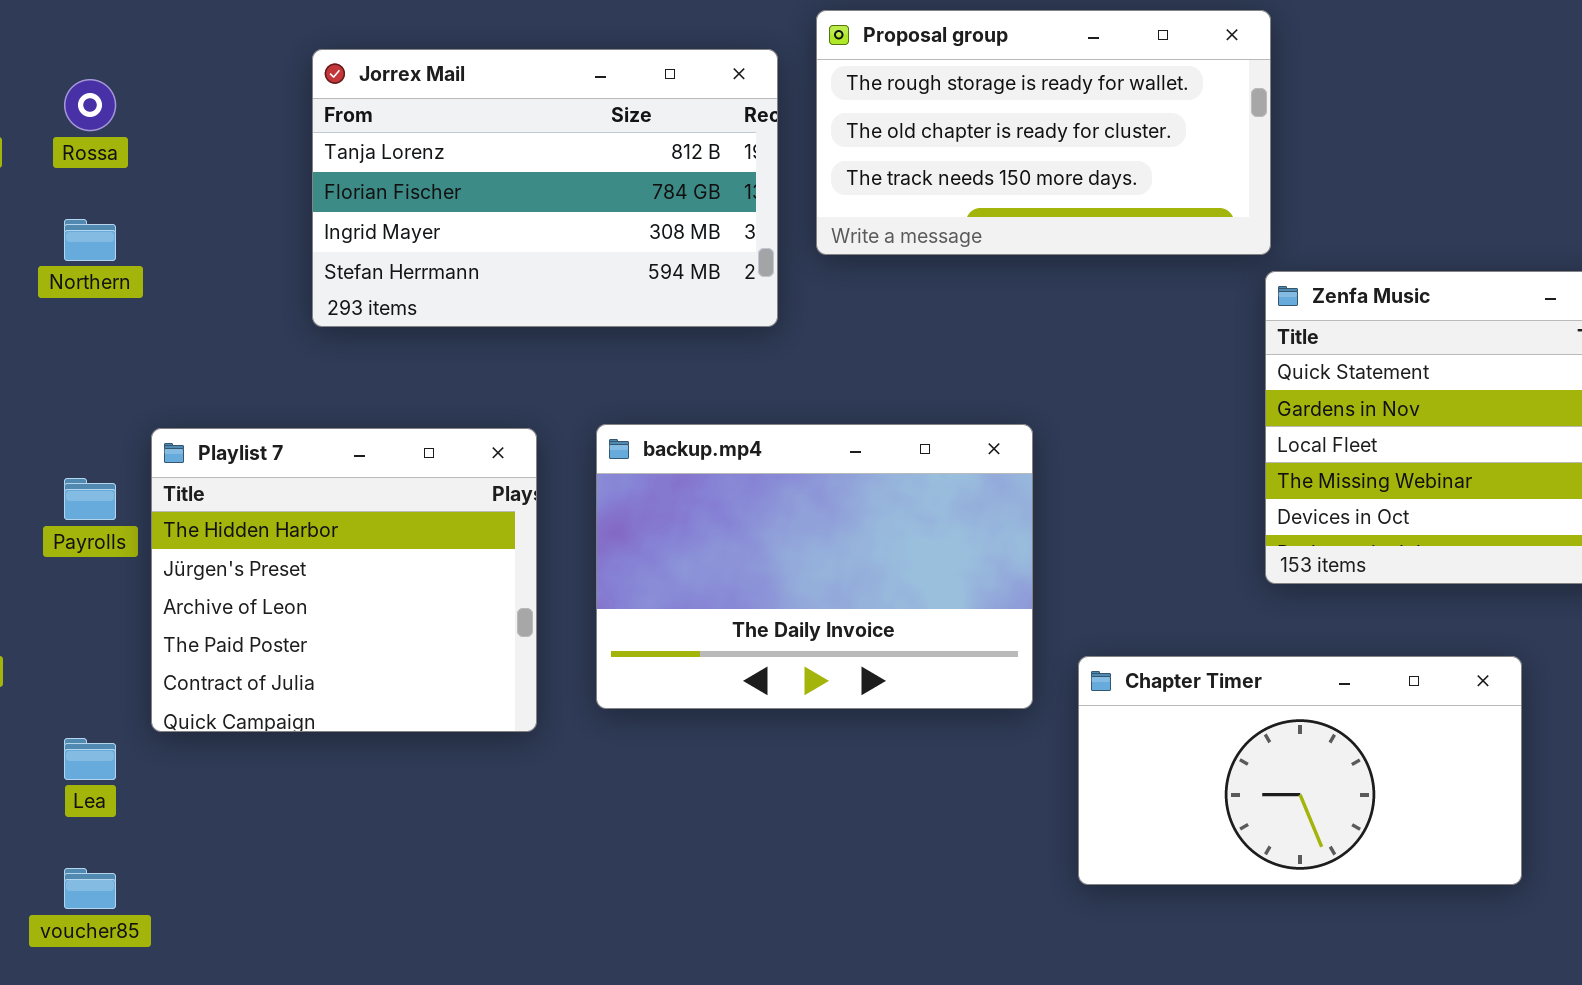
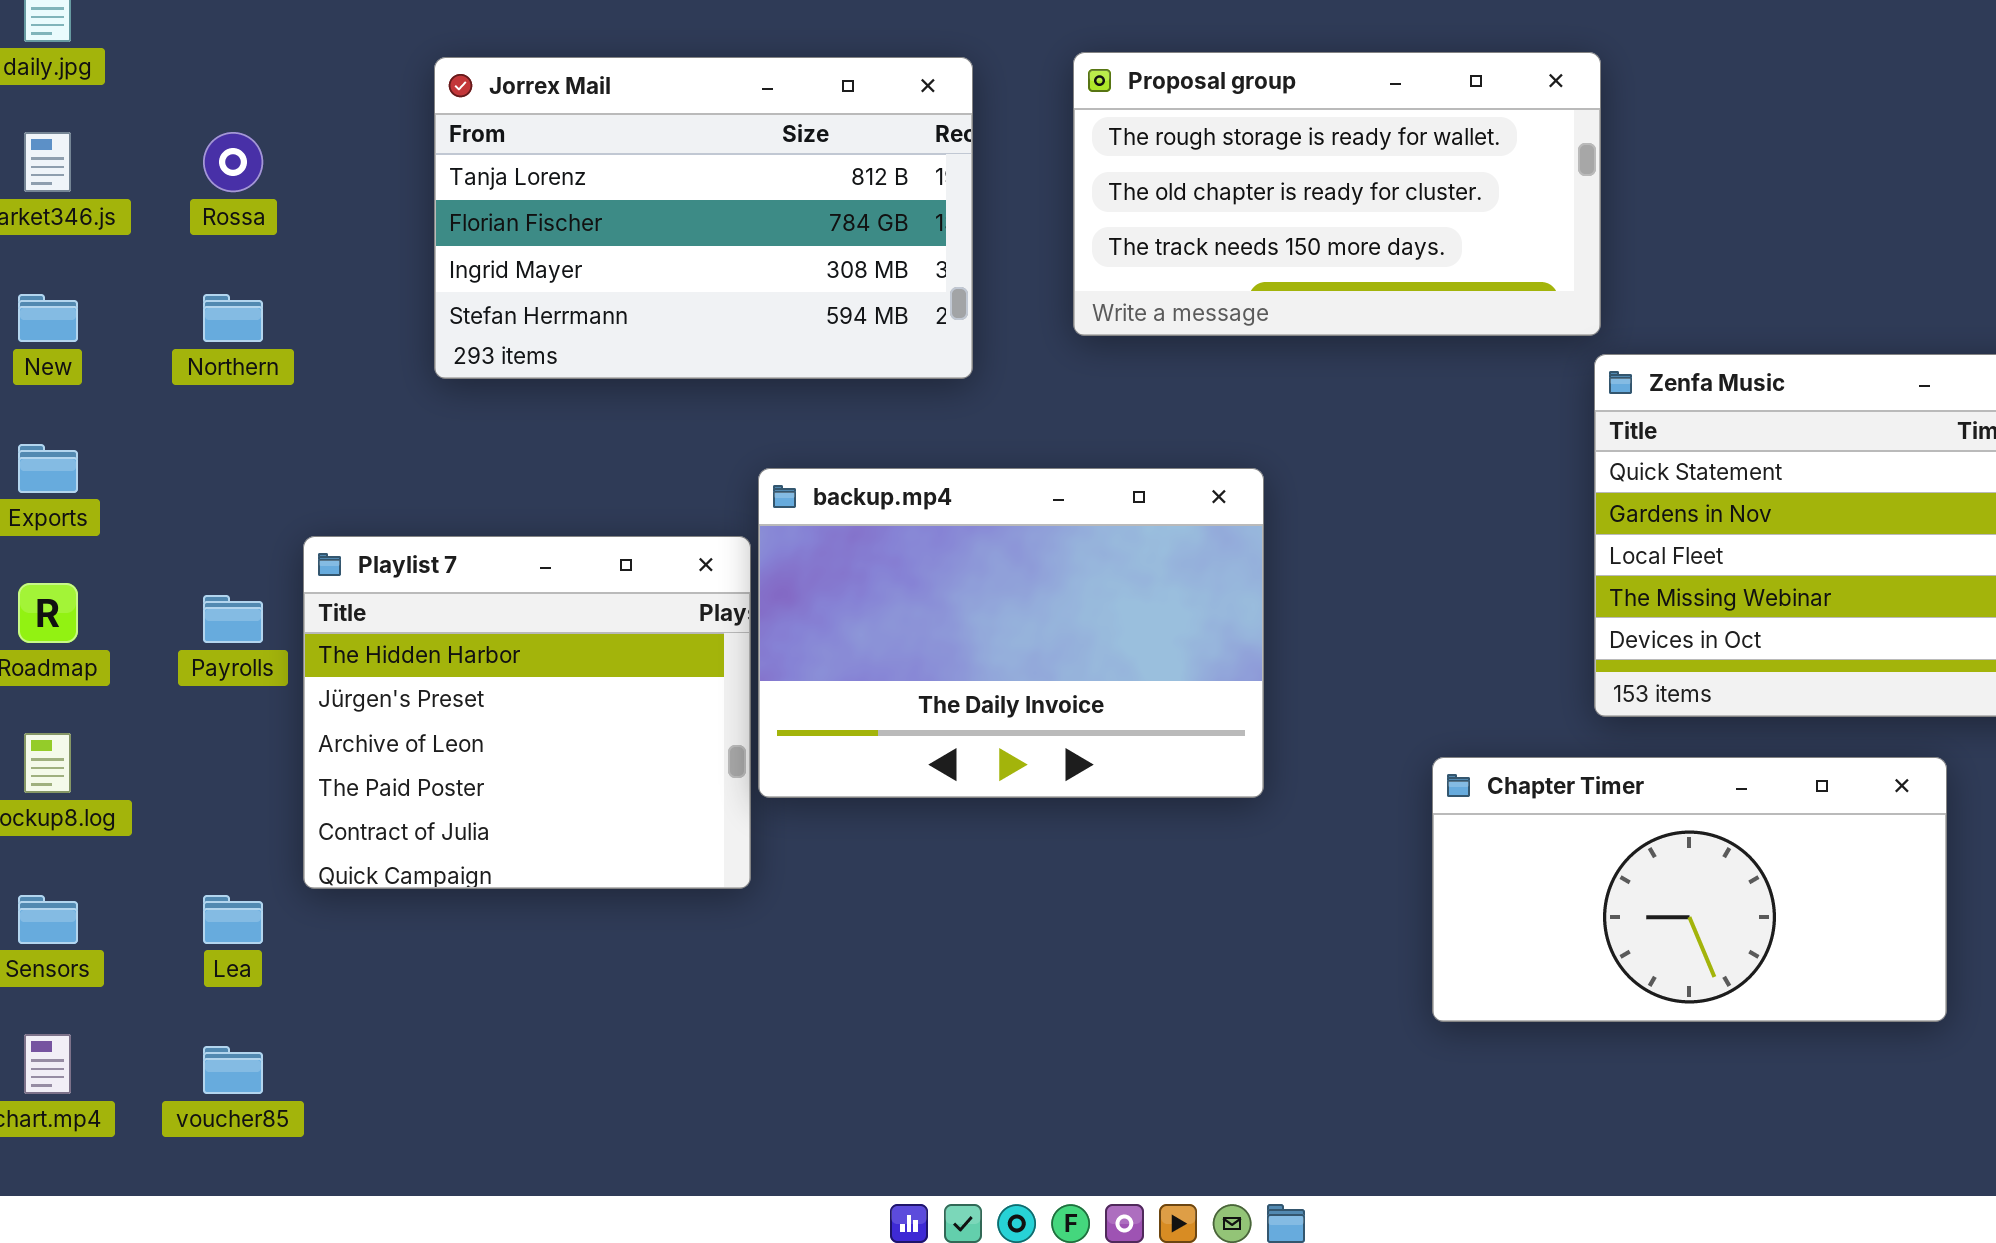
Jorrex Mail: [312,49,778,327] -> [434,57,973,379], moved
backup.mp4: [596,424,1033,709] -> [758,468,1264,798], moved
Chapter Timer: [1078,656,1522,885] -> [1432,757,1947,1022], moved

